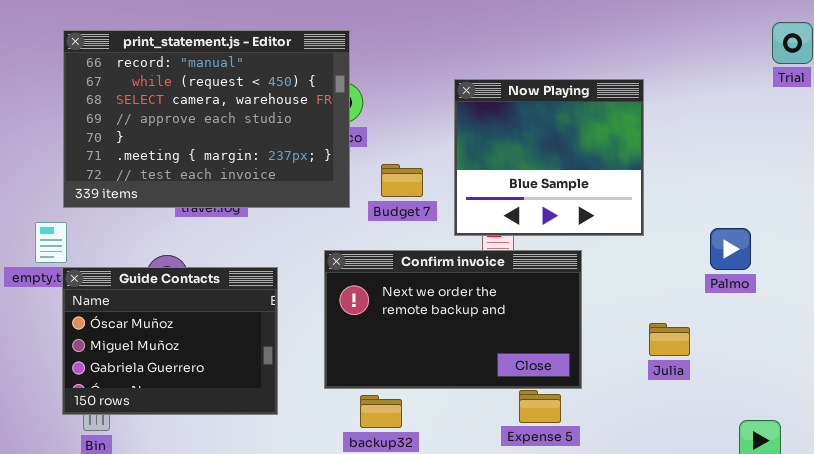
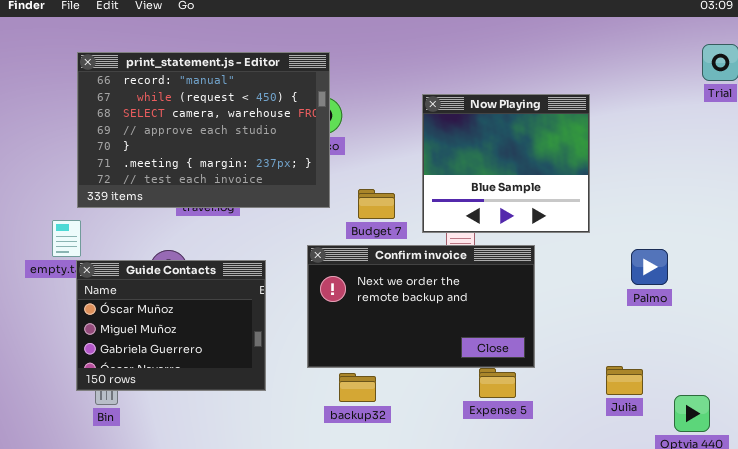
Budget 7: [381,164,423,197] -> [358,189,395,219], moved
Palmo: [710,228,751,270] -> [631,249,668,285], moved
Julia: [649,323,690,356] -> [606,366,643,395], moved

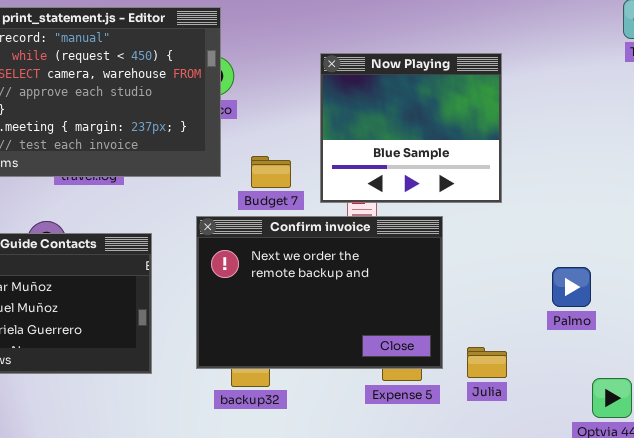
Confirm invoice: [307,245,535,368] -> [196,216,443,369], resized
Palmo: [631,249,668,285] -> [552,267,591,307], moved
Julia: [606,366,643,395] -> [467,347,507,378], moved

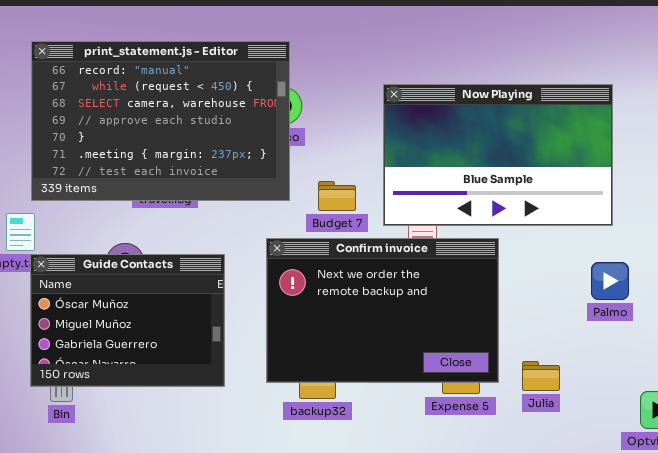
Now Playing: [320,53,502,203] -> [383,84,613,226], resized
Palmo: [552,267,591,307] -> [591,262,629,300], moved

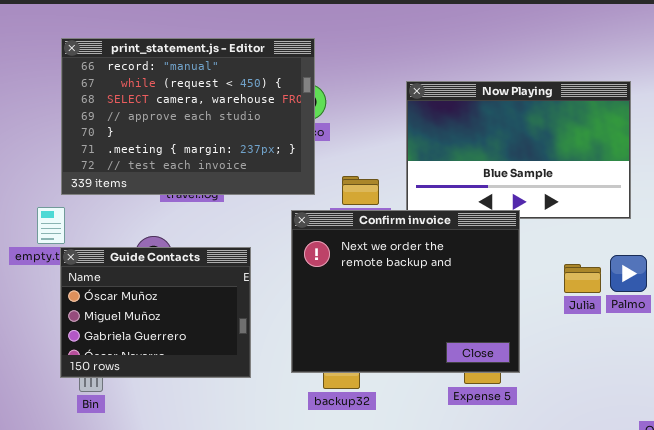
Confirm invoice: [266,238,499,383] -> [291,210,520,373], resized
Julia: [522,361,560,391] -> [564,264,601,293], moved

